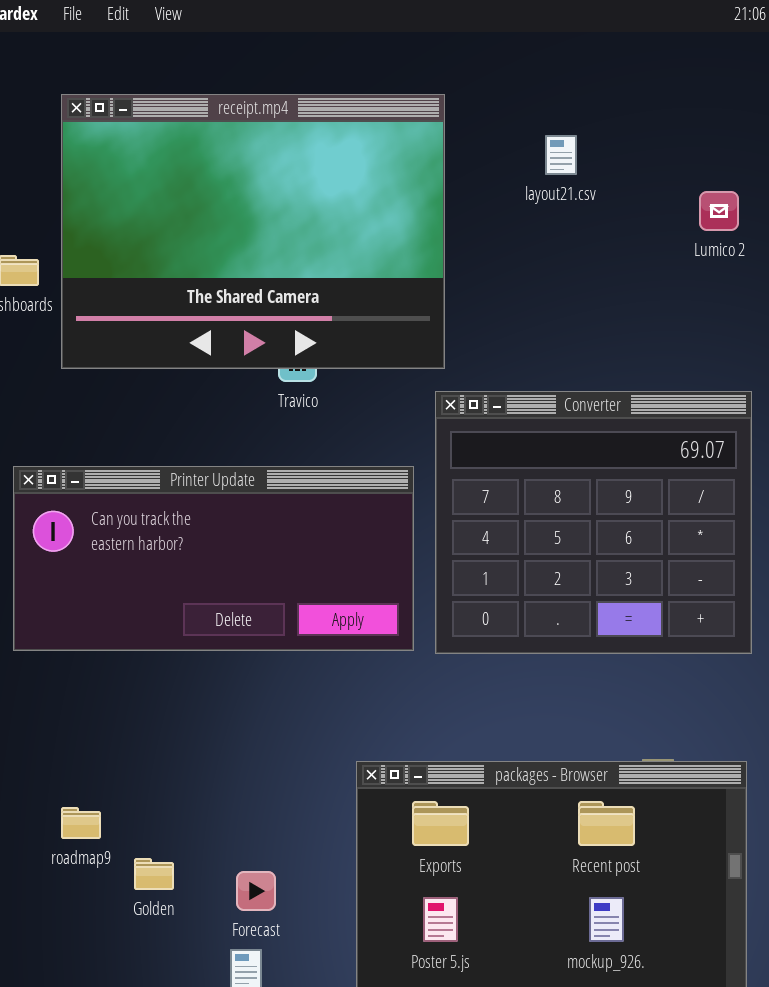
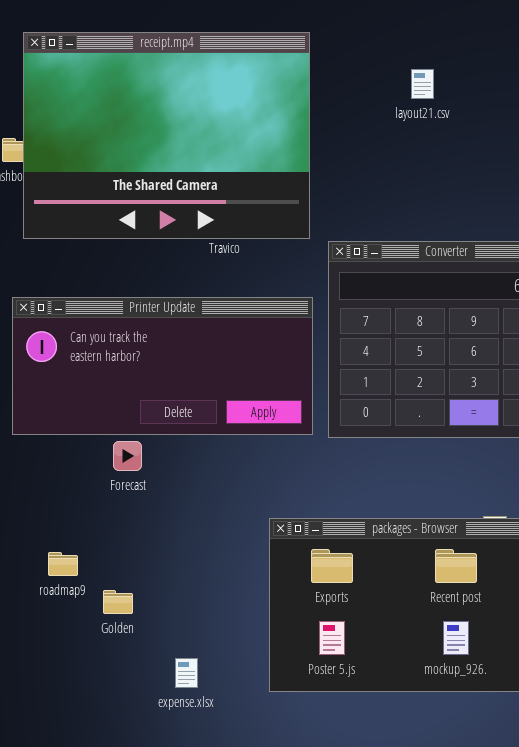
receipt.mp4: [61,94,445,369] -> [23,32,310,239], moved
layout21.csv: [545,135,577,175] -> [411,69,434,99], moved
Forecast: [236,871,276,911] -> [113,441,142,471], moved

